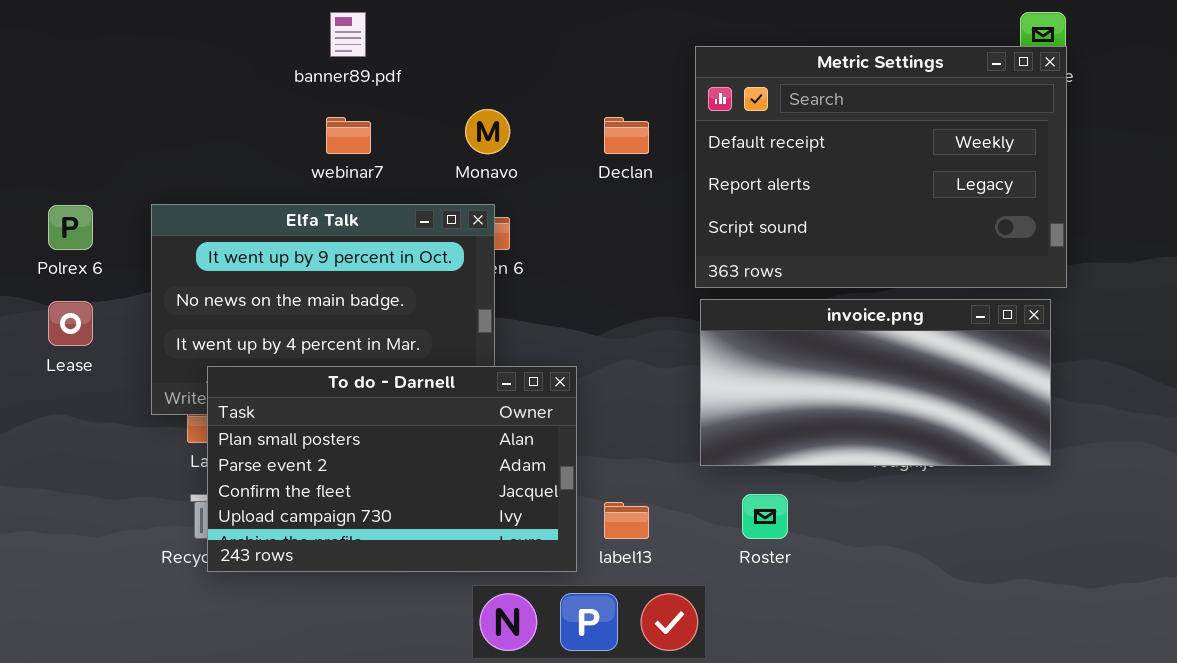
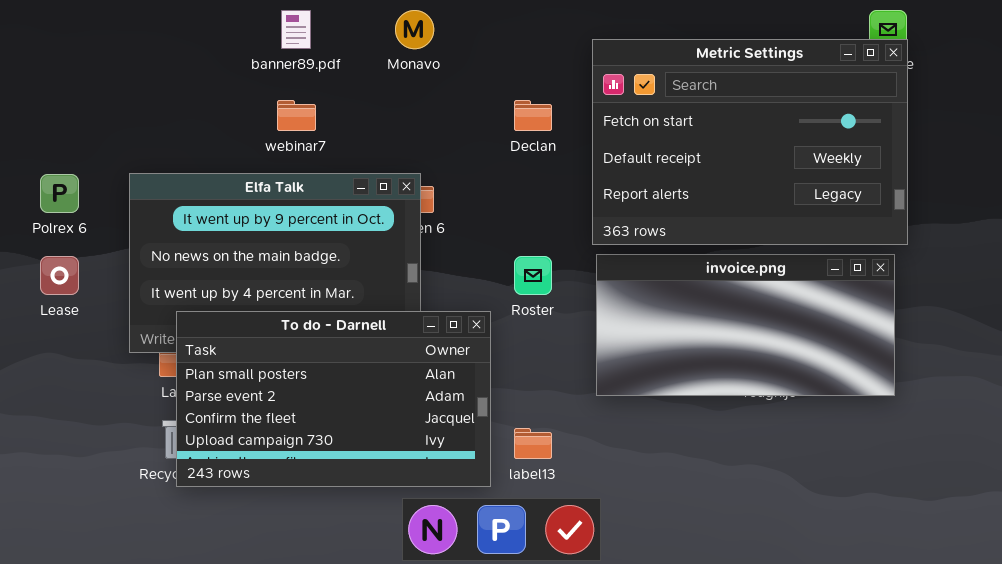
Metric Settings: [695,46,1067,288] -> [592,39,908,245], scrolled up 1 row
Monavo: [465,109,510,154] -> [395,10,434,49], moved
Roster: [742,494,788,539] -> [514,256,552,295], moved

